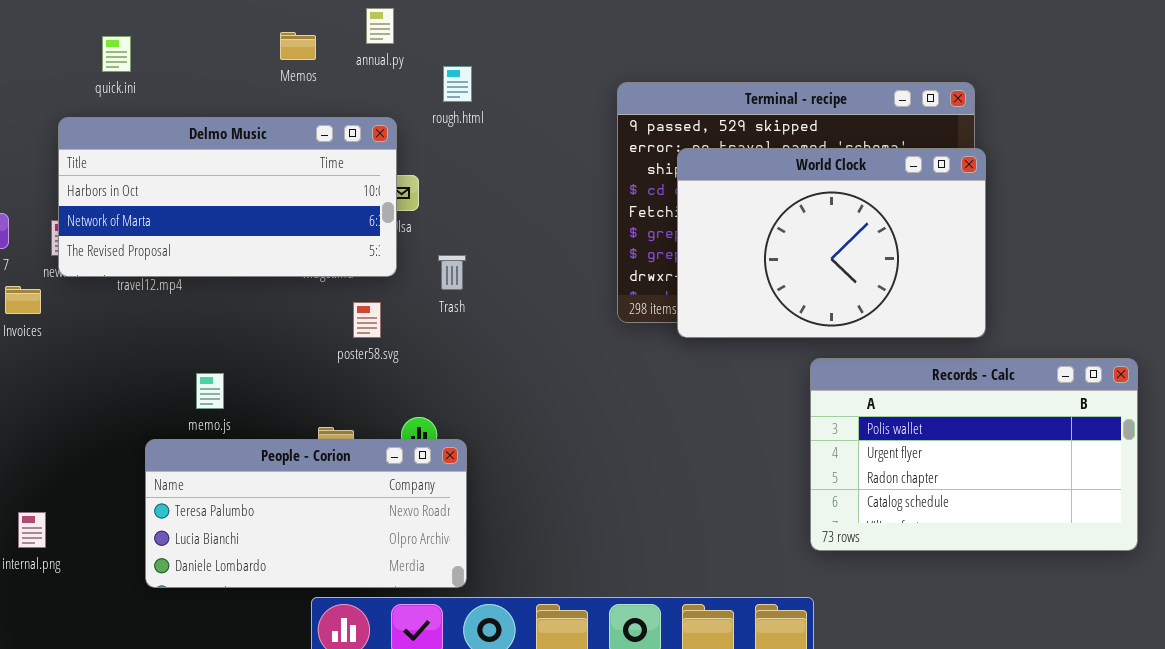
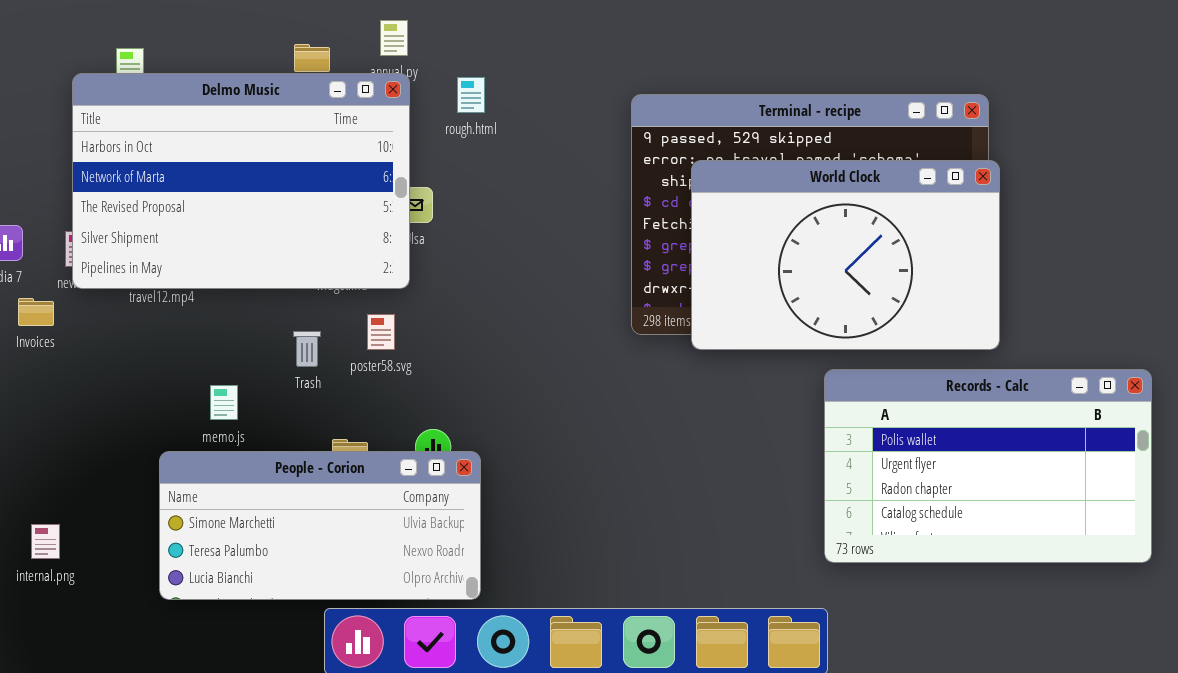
Delmo Music: [58,117,397,277] -> [72,73,410,289], resized
Trash: [438,255,466,290] -> [293,331,321,367], moved
People - Corion: [145,439,467,588] -> [159,451,481,600], scrolled up 1 row

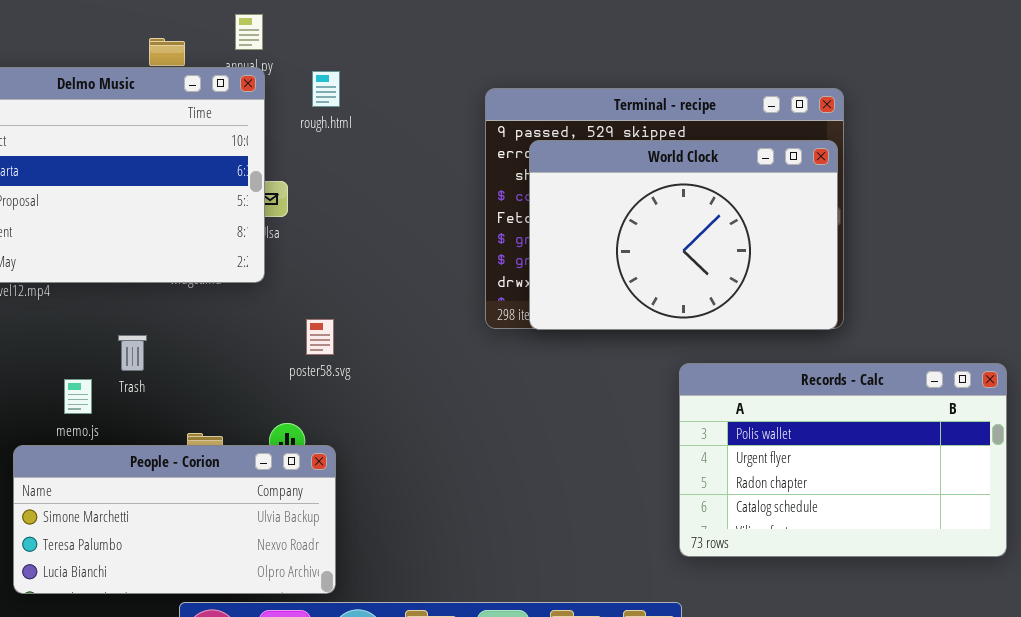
World Clock: [691,160,1000,350] -> [529,140,838,330], moved
poster58.svg: [367,314,395,350] -> [306,319,334,355], moved
Trash: [293,331,321,367] -> [118,335,147,371], moved

